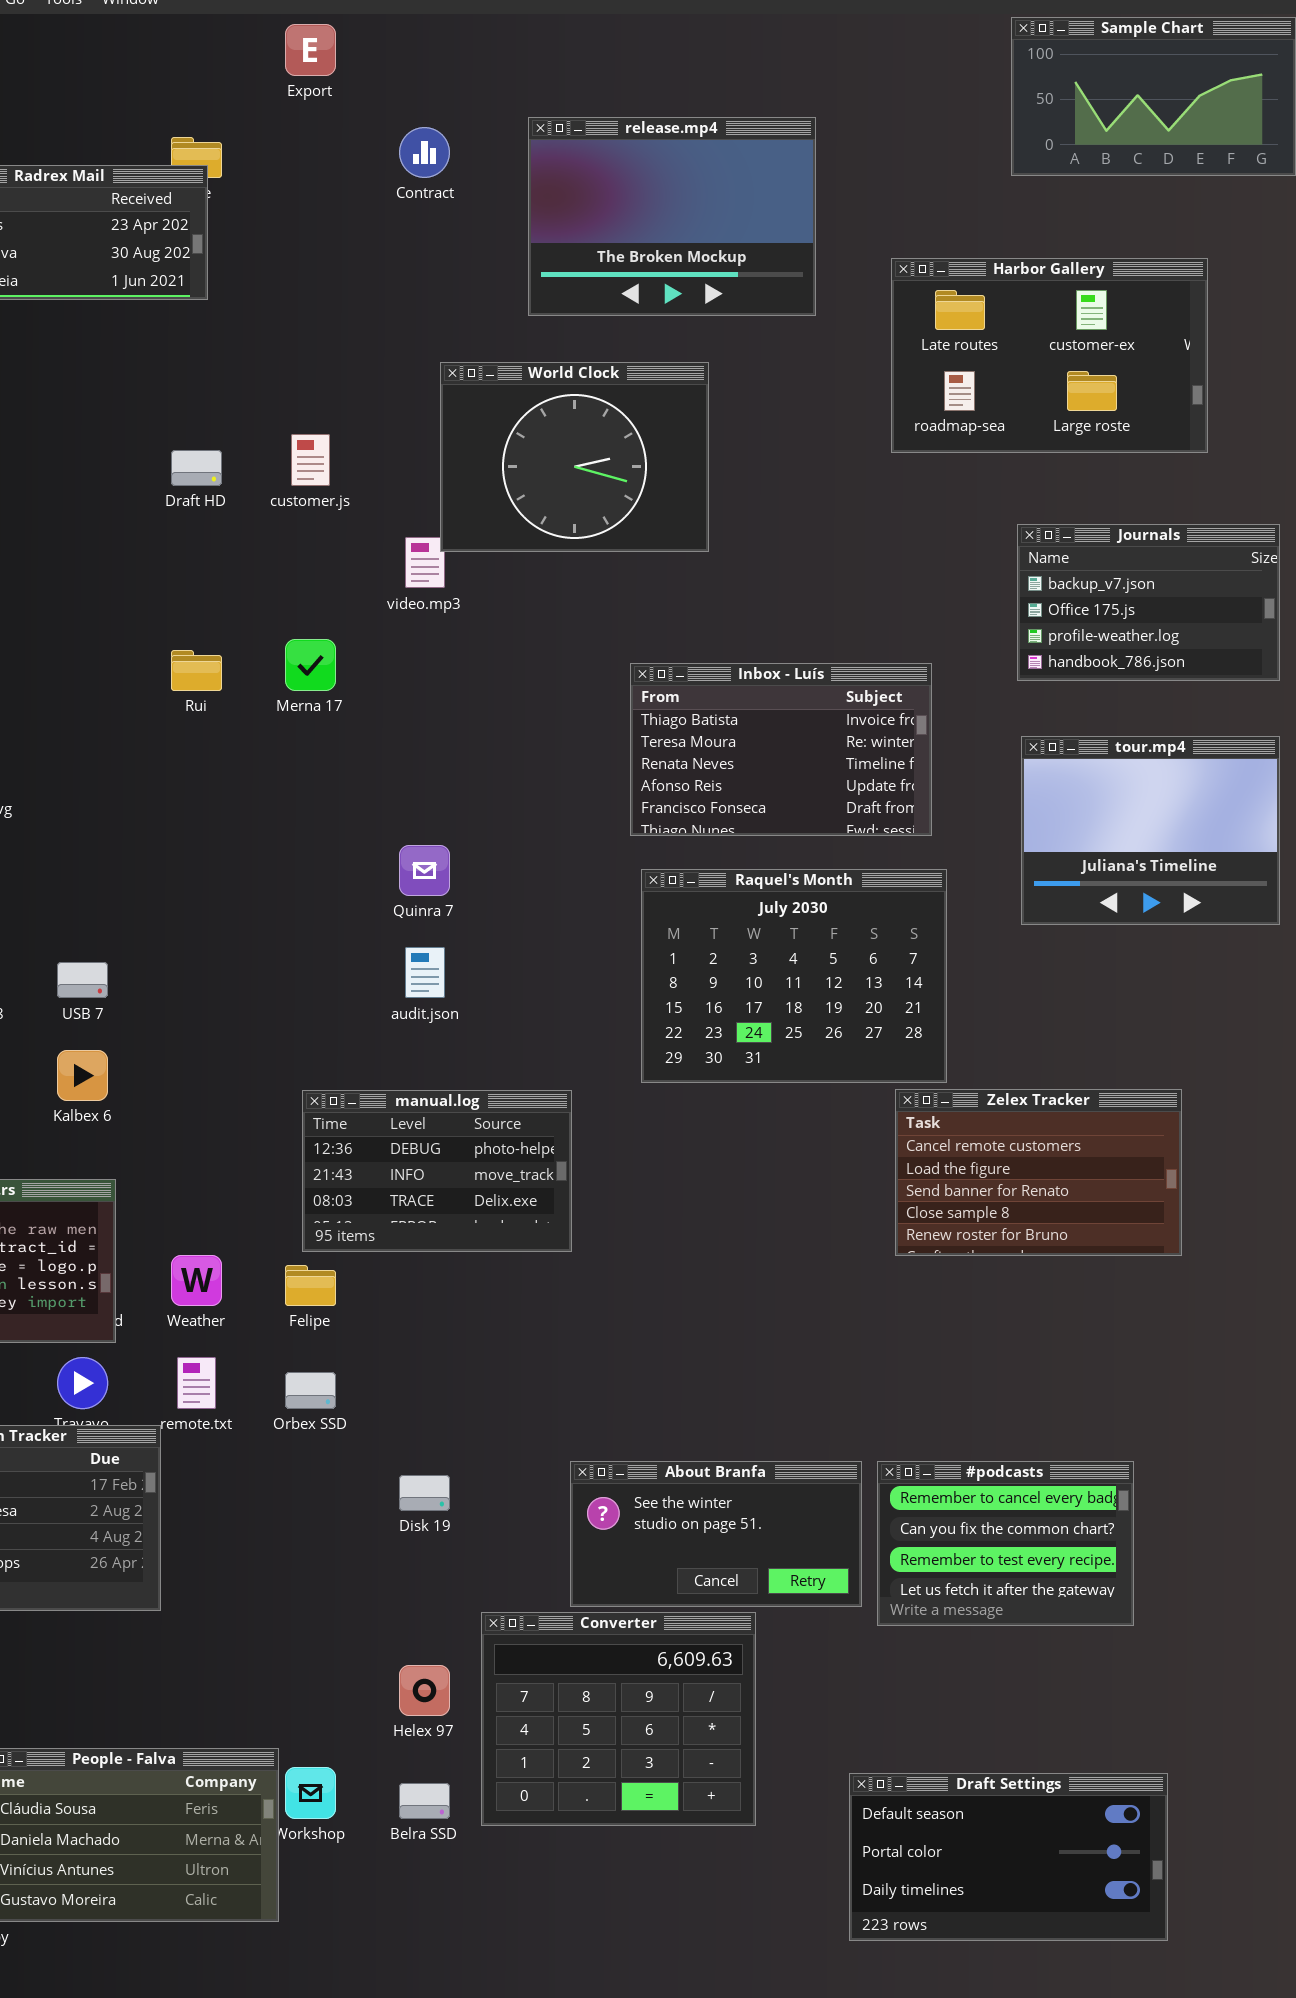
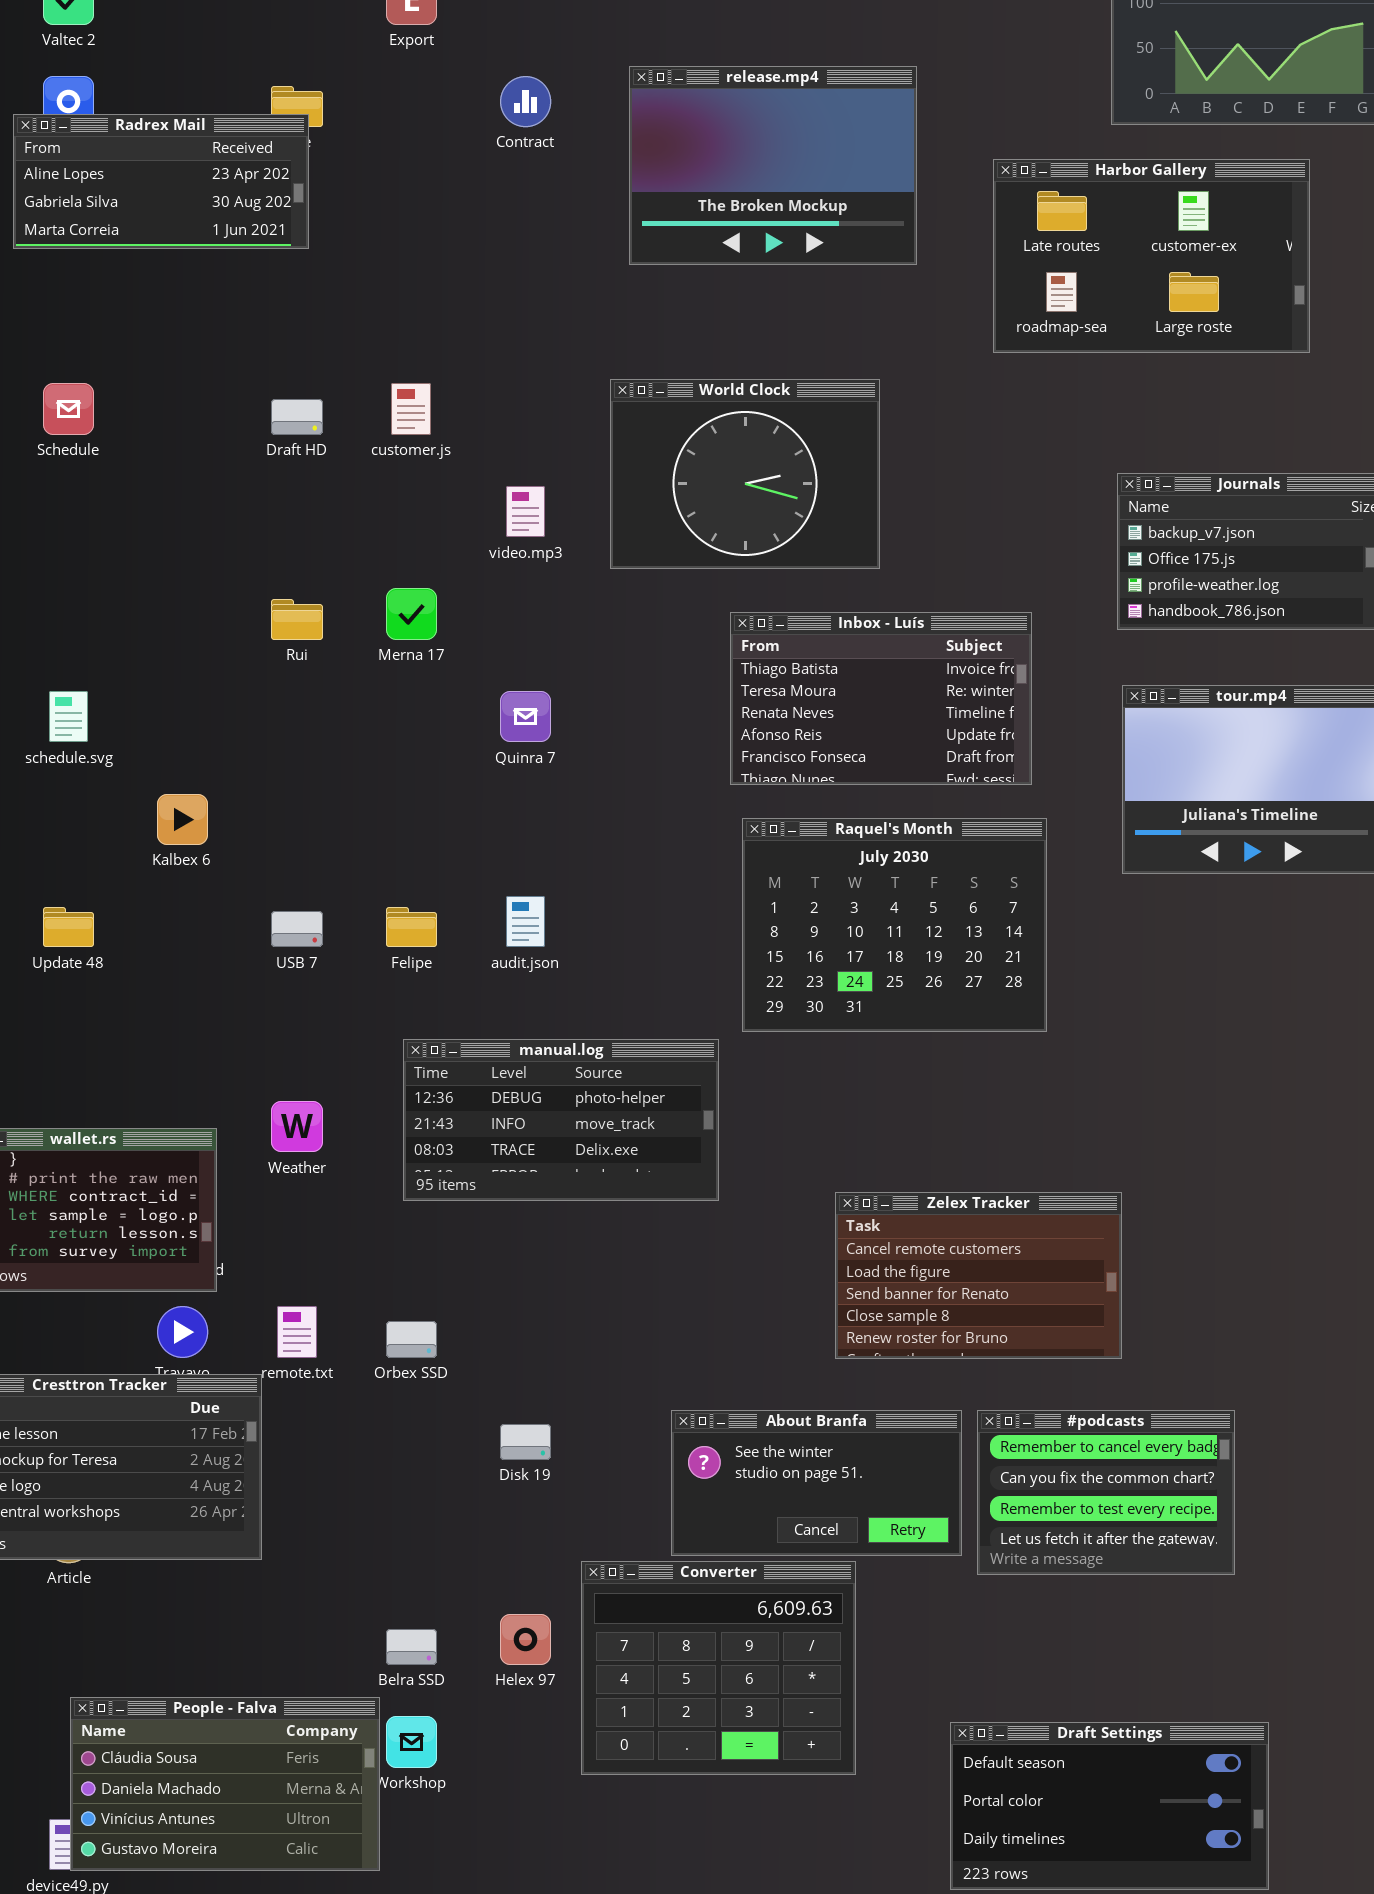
Harbor Gallery: [891,258,1208,453] -> [993,159,1310,353], moved
World Clock: [440,362,709,552] -> [610,379,880,569], moved
Quinra 7: [399,845,450,896] -> [500,691,551,742], moved
USB 7: [57,962,108,998] -> [271,911,323,947], moved
Kalbex 6: [57,1050,108,1101] -> [157,794,208,845], moved
Zelex Tracker: [895,1089,1182,1256] -> [835,1192,1122,1359], moved
manual.log: [302,1090,572,1252] -> [403,1039,719,1201], resized
Weather: [171,1255,222,1306] -> [271,1101,323,1152], moved
Felipe: [285,1265,336,1306] -> [386,907,437,947], moved
Belra SSD: [399,1783,450,1819] -> [386,1629,437,1665], moved

